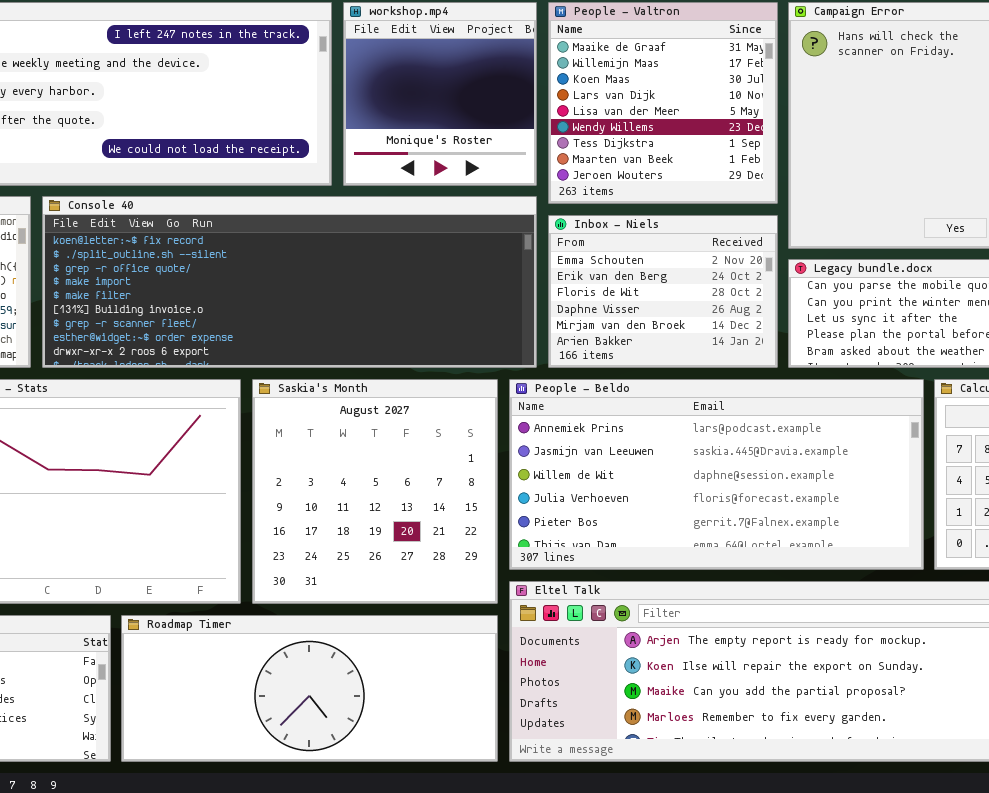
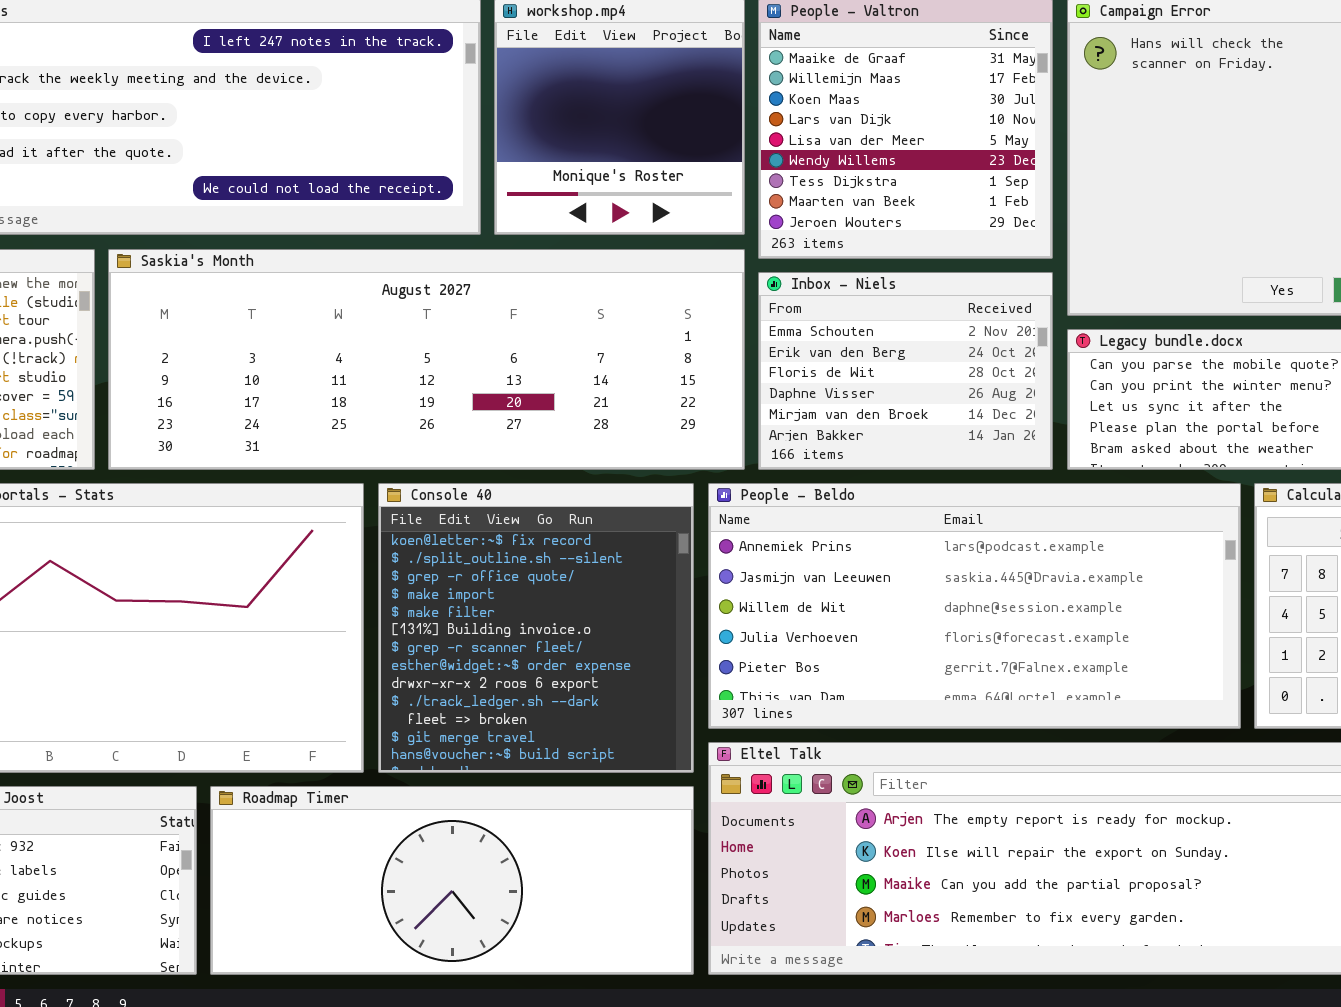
Console 40: [42,196,537,368] -> [378,483,694,773], moved, resized
Saskia's Month: [252,379,498,604] -> [108,249,745,470], moved, resized

